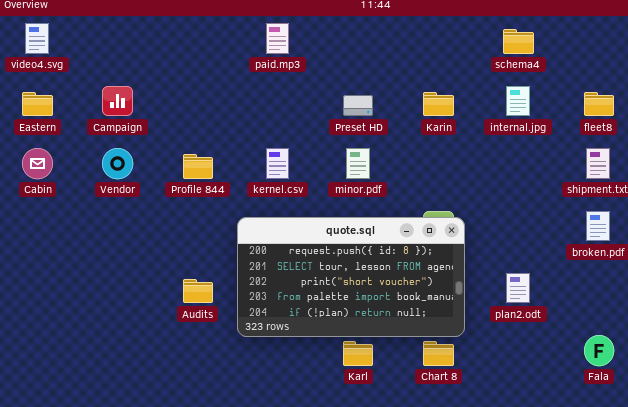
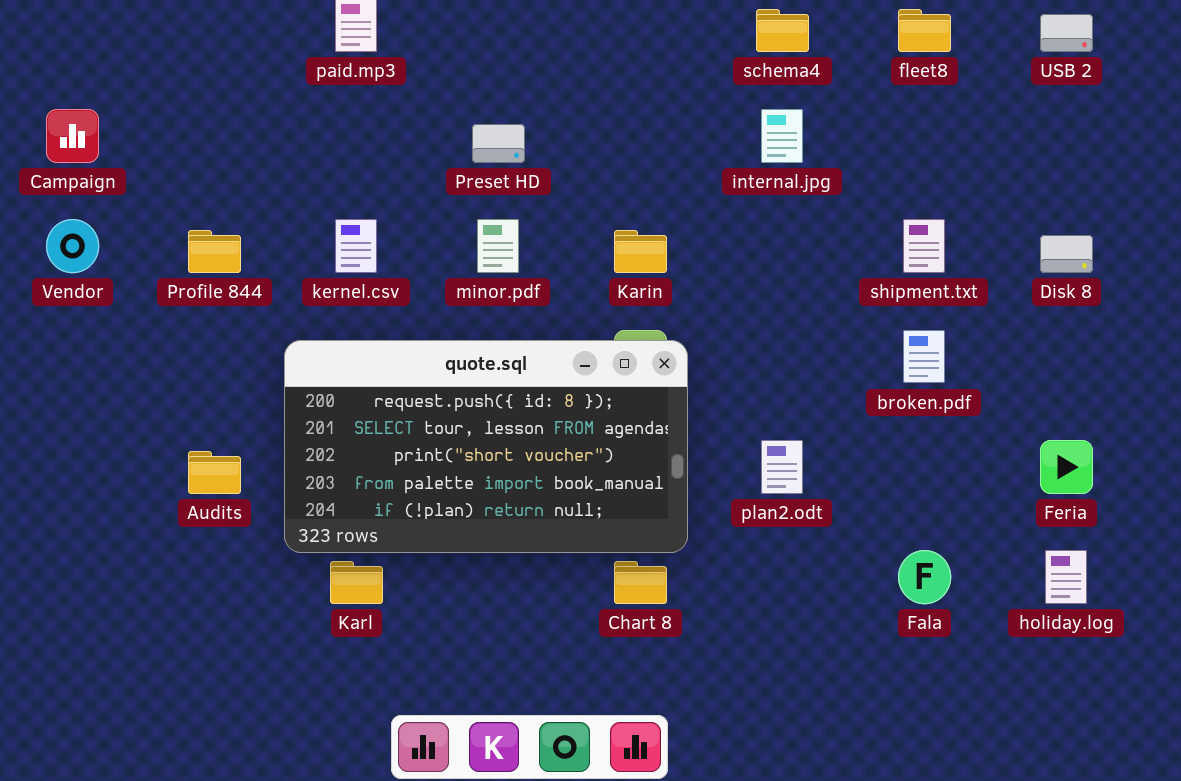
Karin: [423,92,454,116] -> [614,230,667,273], moved
fleet8: [584,92,614,116] -> [898,9,951,52], moved
Karl: [343,341,373,366] -> [330,561,383,604], moved

